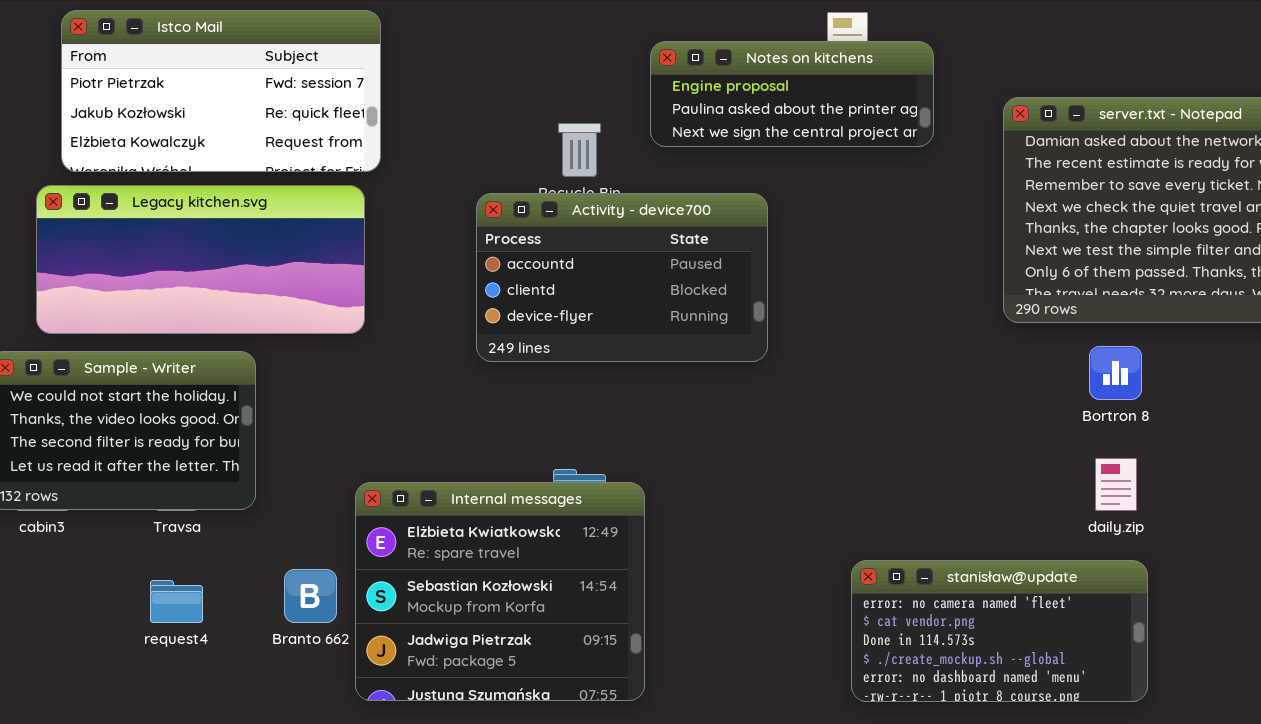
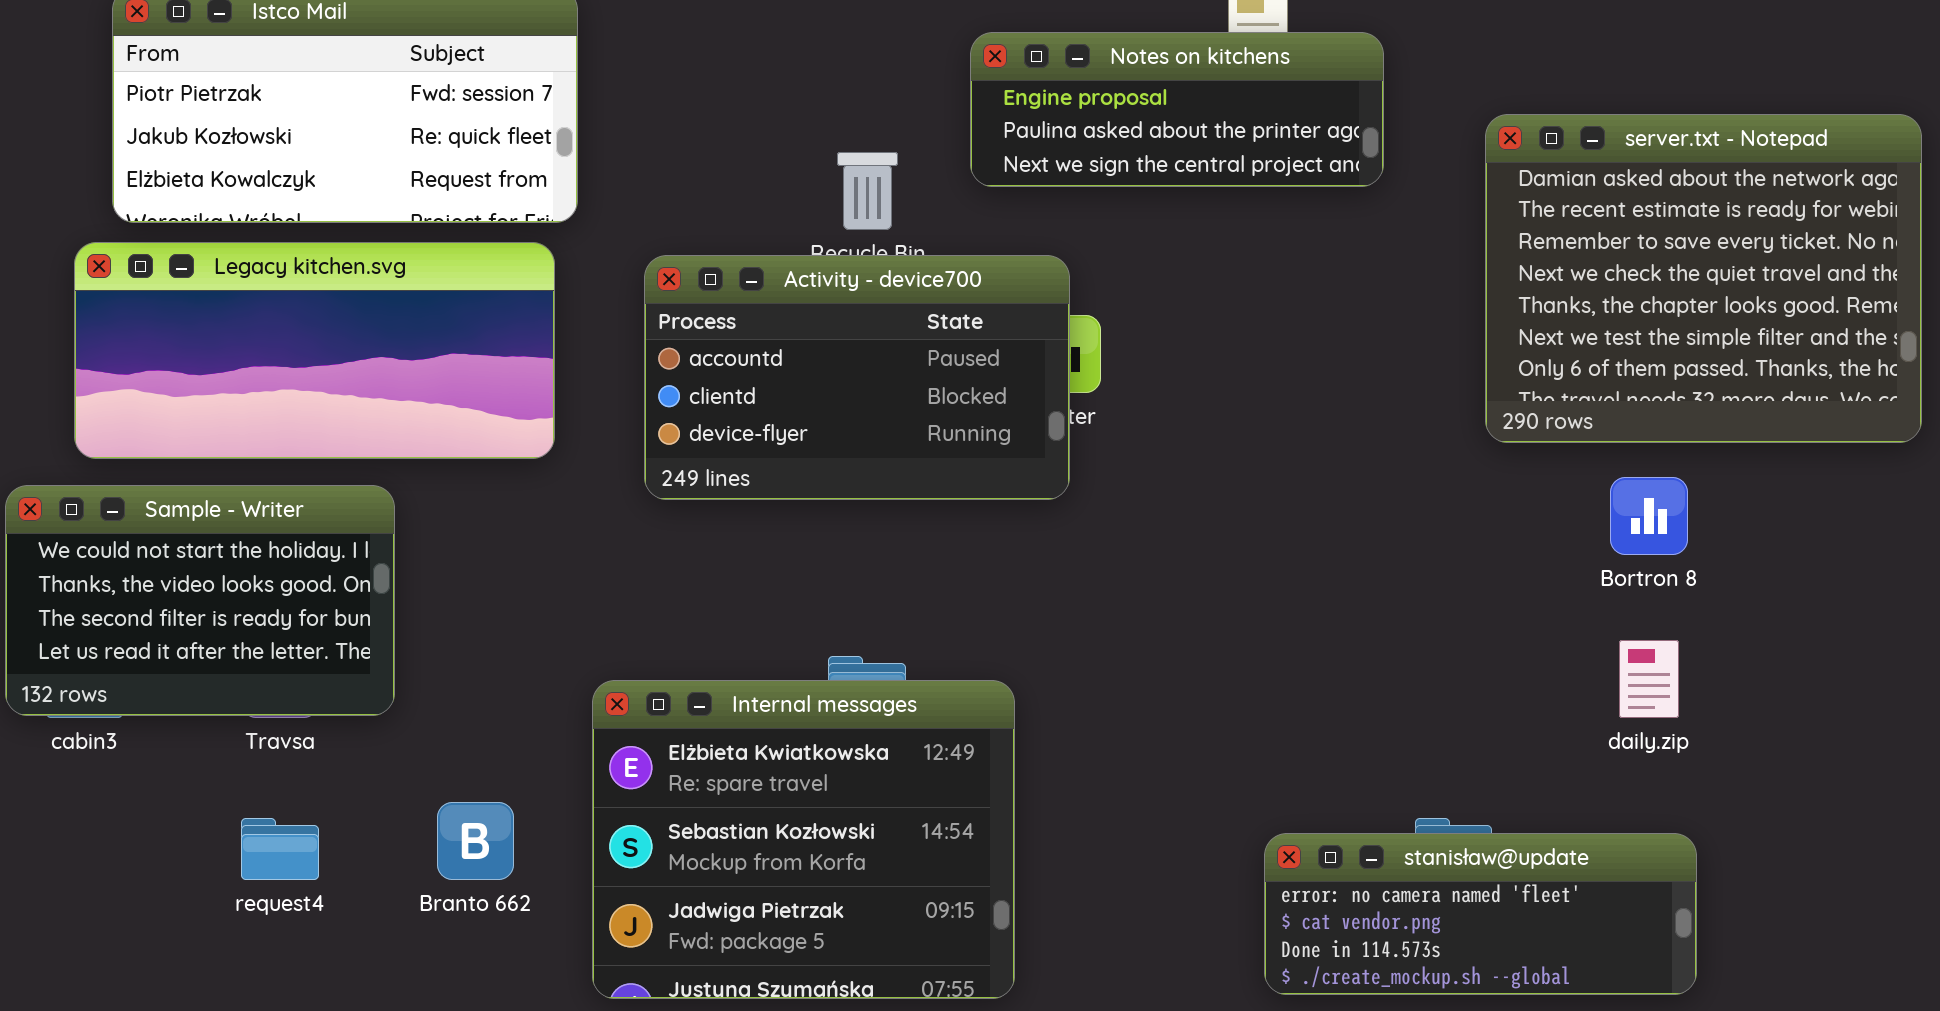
Activity - device700: [476,193,768,362] -> [644,255,1070,500], moved
Internal messages: [355,482,645,701] -> [592,680,1015,999], moved
stanisław@update: [851,560,1148,702] -> [1264,833,1697,995], resized

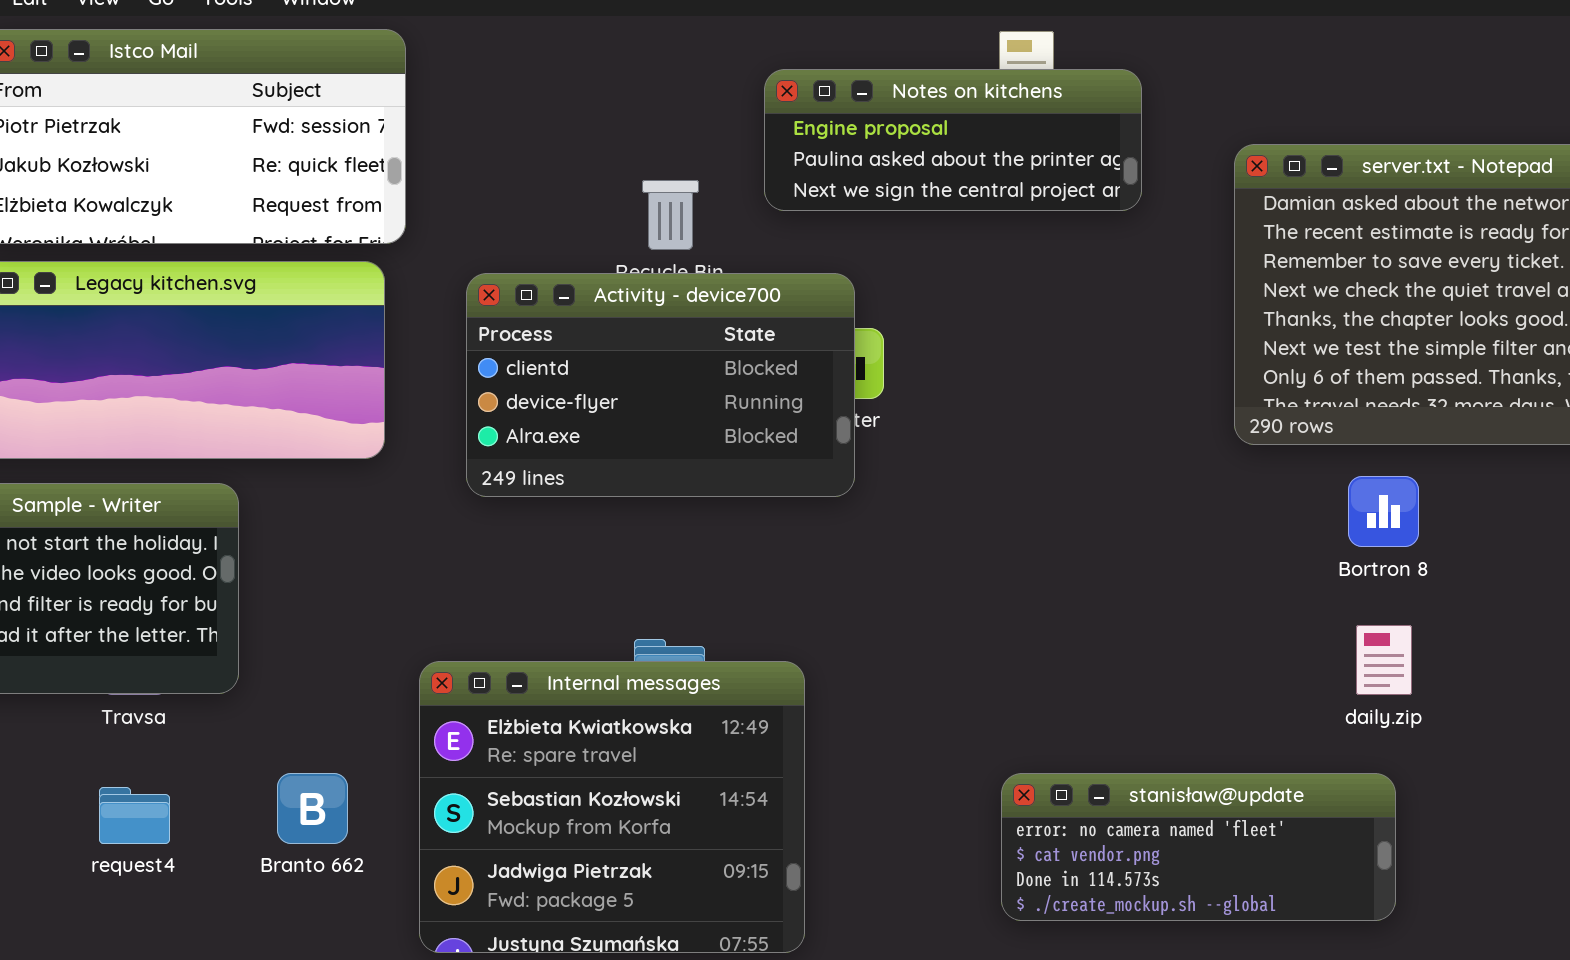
Activity - device700: [644,255,1070,500] -> [466,273,855,497], scrolled down 1 row
stanisław@update: [1264,833,1697,995] -> [1001,773,1396,921], moved

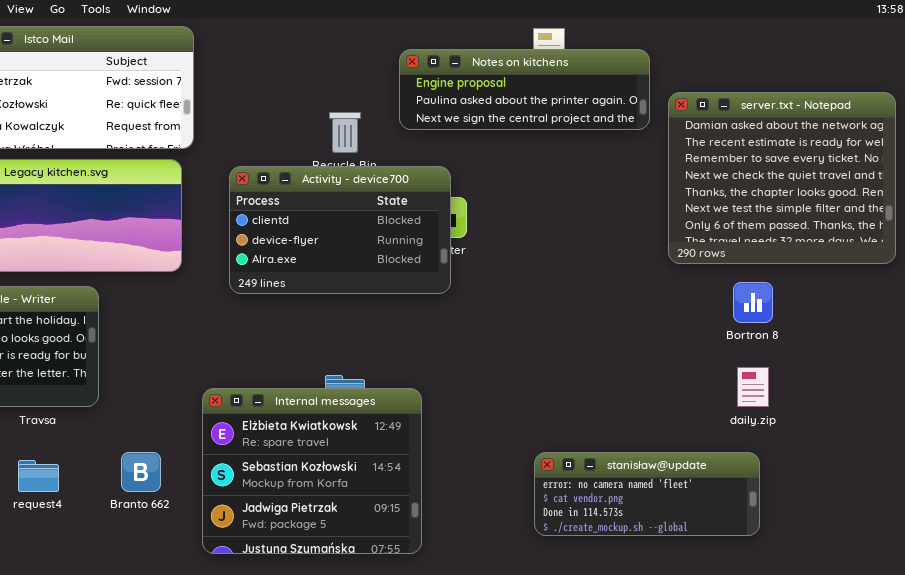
Notes on kitchens: [764,69,1142,211] -> [399,49,650,130], resized

